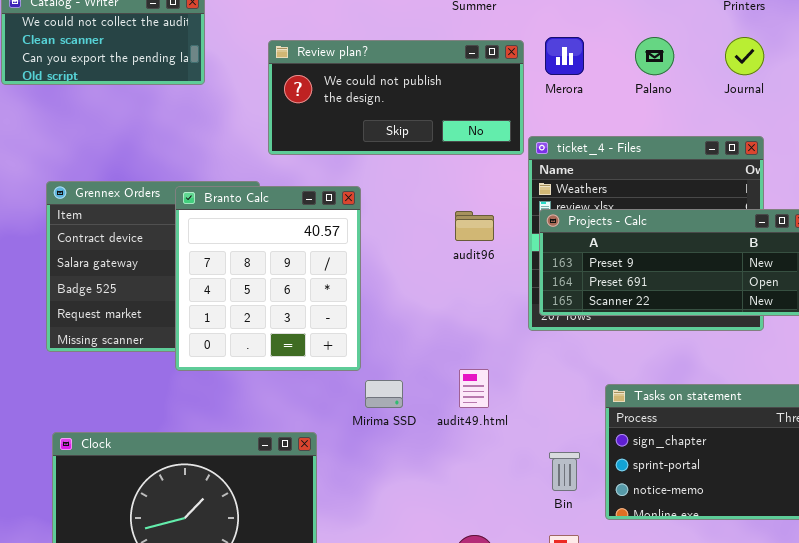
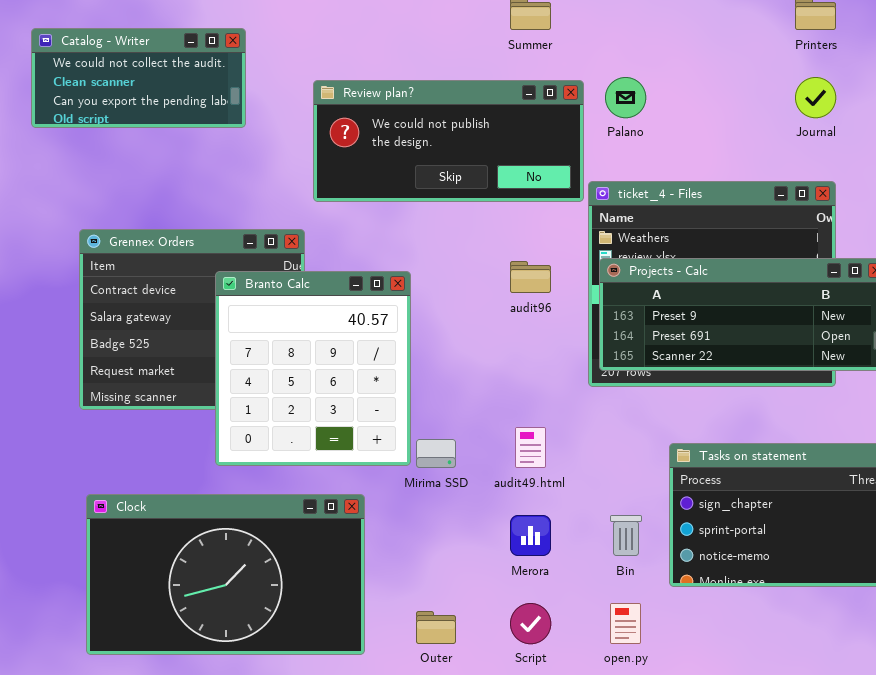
Merora: [545,37,584,75] -> [510,515,551,556], moved
Palano: [635,37,674,75] -> [605,77,646,118], moved
Branto Calc: [175,186,361,371] -> [215,271,411,466], moved

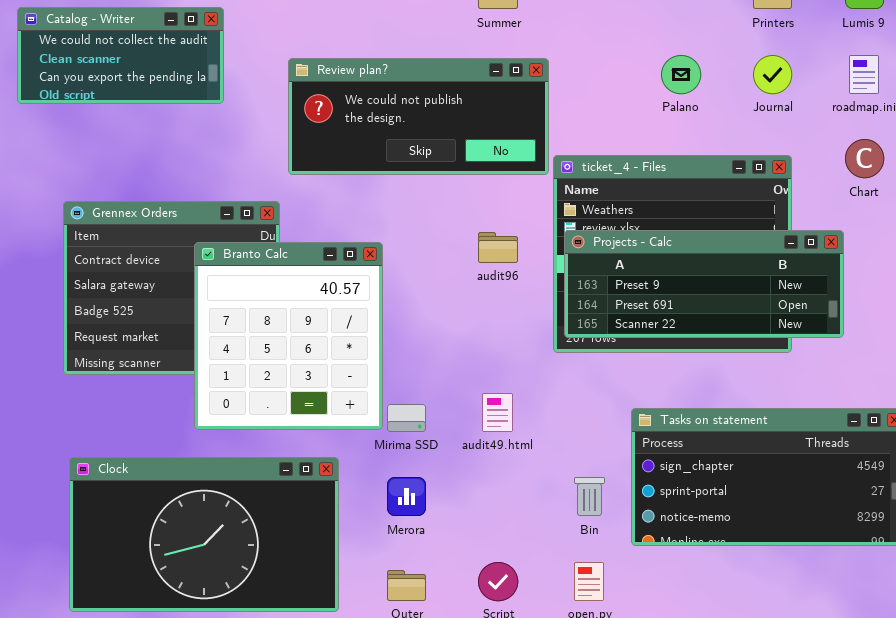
Palano: [605,77,646,118] -> [661,55,701,94], moved
Merora: [510,515,551,556] -> [387,477,426,516], moved

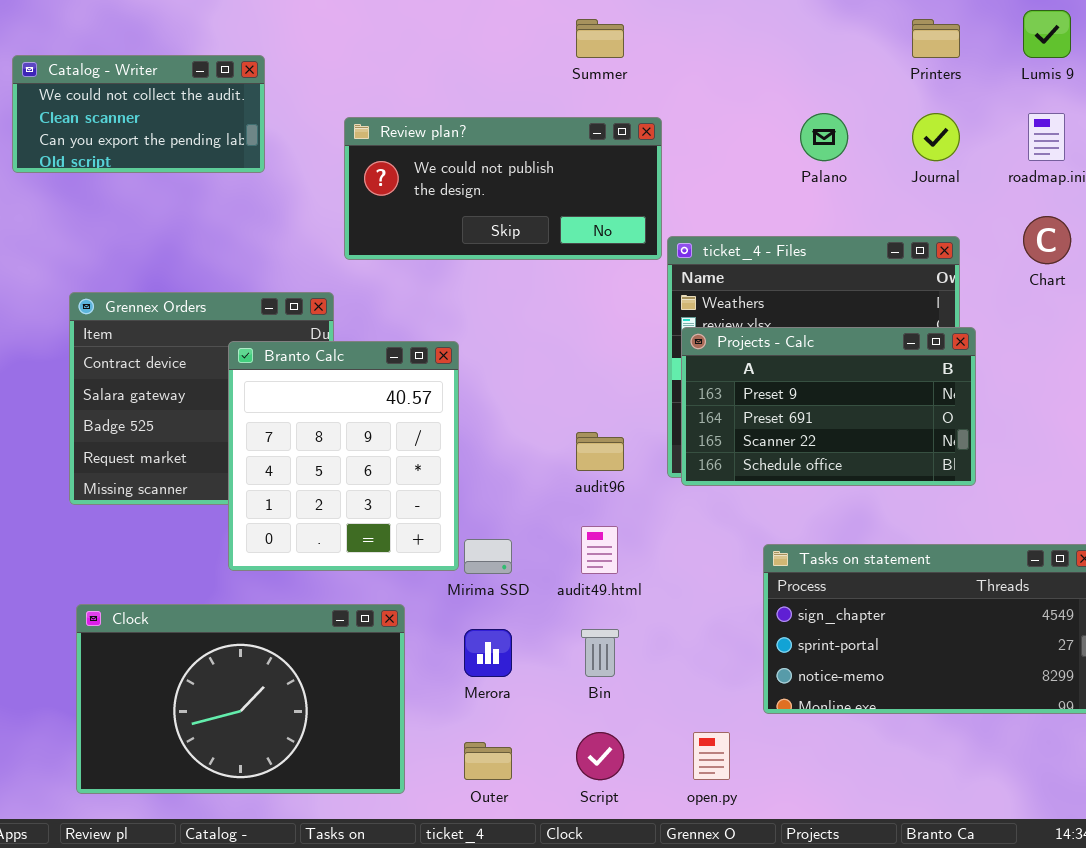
Projects - Calc: [564,230,844,338] -> [681,327,976,486], resized
audit96: [478,232,518,263] -> [576,432,624,471], moved
Bin: [574,477,605,516] -> [581,629,619,677], moved

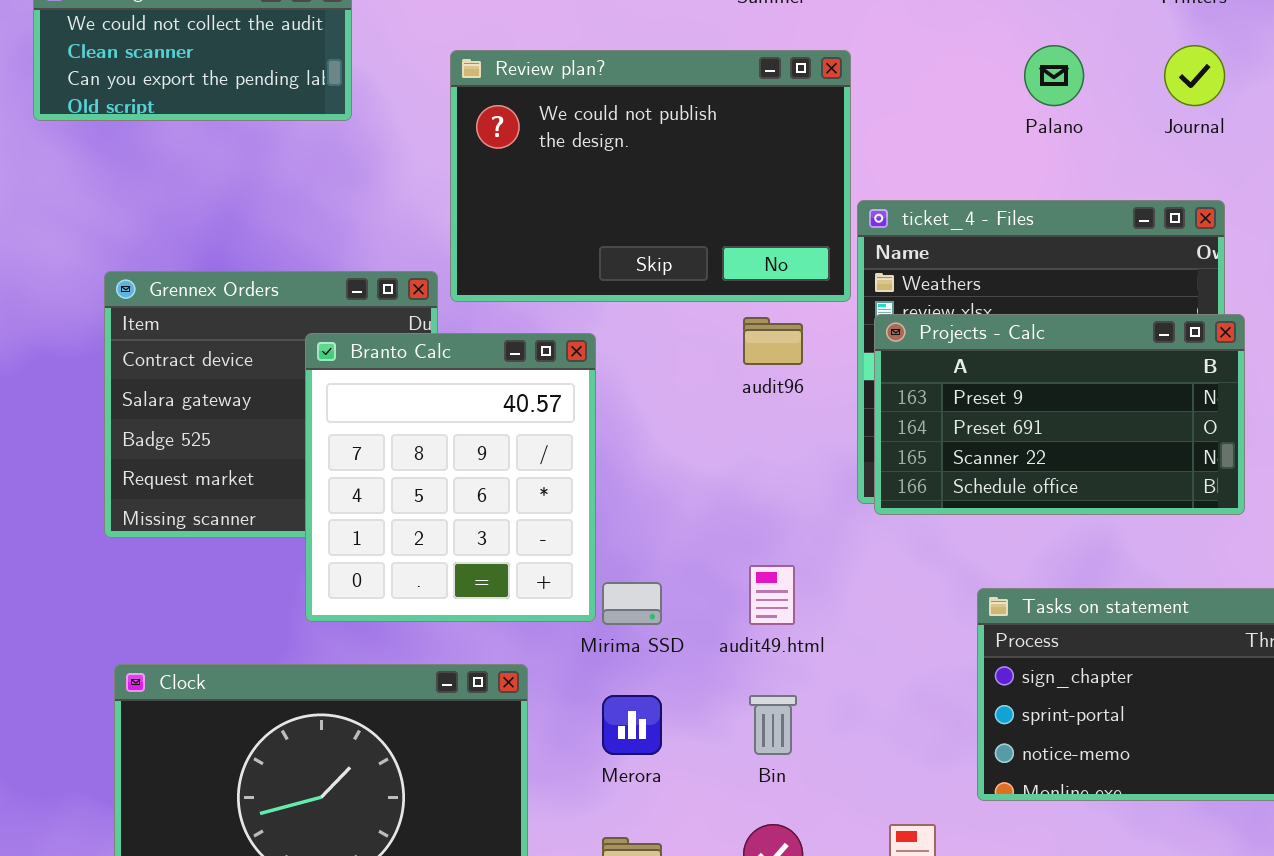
Review plan?: [344,117,662,260] -> [450,50,851,302], resized
audit96: [576,432,624,471] -> [743,317,803,365], moved

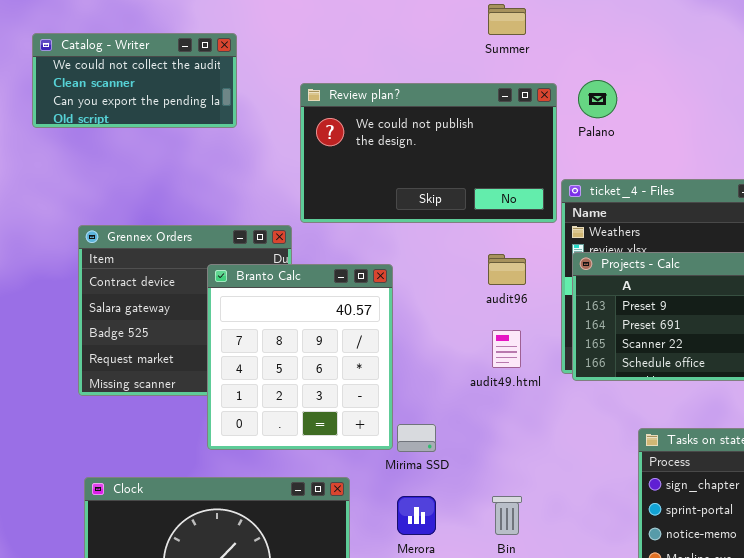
Palano: [1024,45,1084,106] -> [578,80,617,118], moved
Review plan?: [450,50,851,302] -> [300,83,557,223], resized
audit49.html: [749,565,795,625] -> [492,330,521,368], moved

